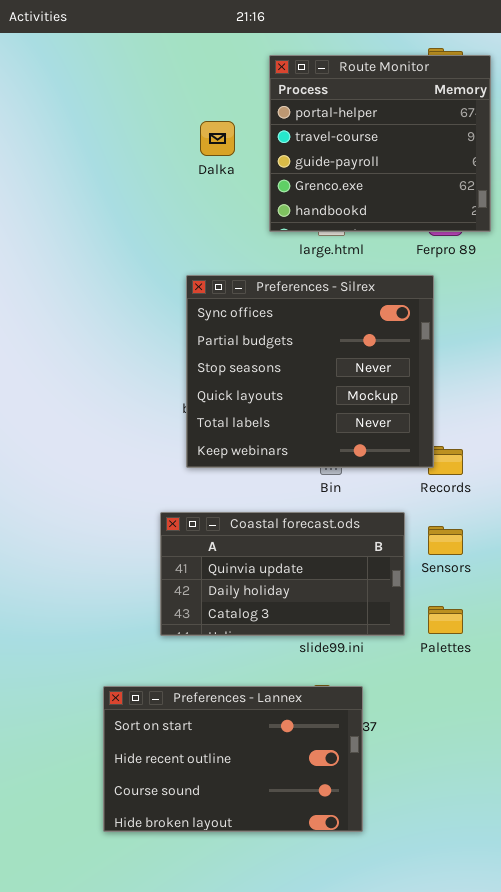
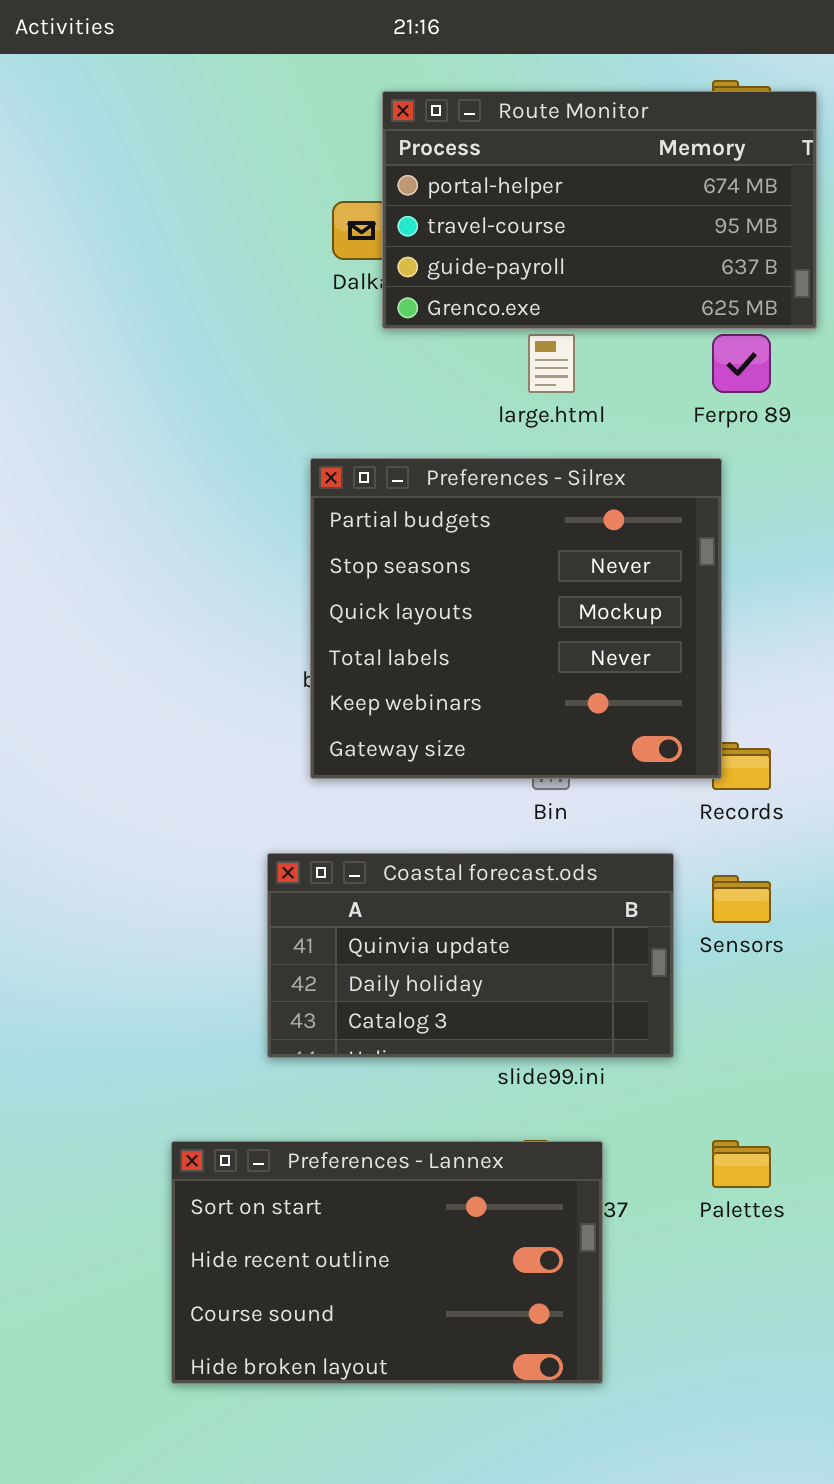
Route Monitor: [269,55,491,232] -> [382,91,817,329], resized
Preferences - Silrex: [186,275,434,468] -> [310,458,722,779], scrolled down 1 row
Palettes: [428,606,463,634] -> [712,1140,771,1188], moved

